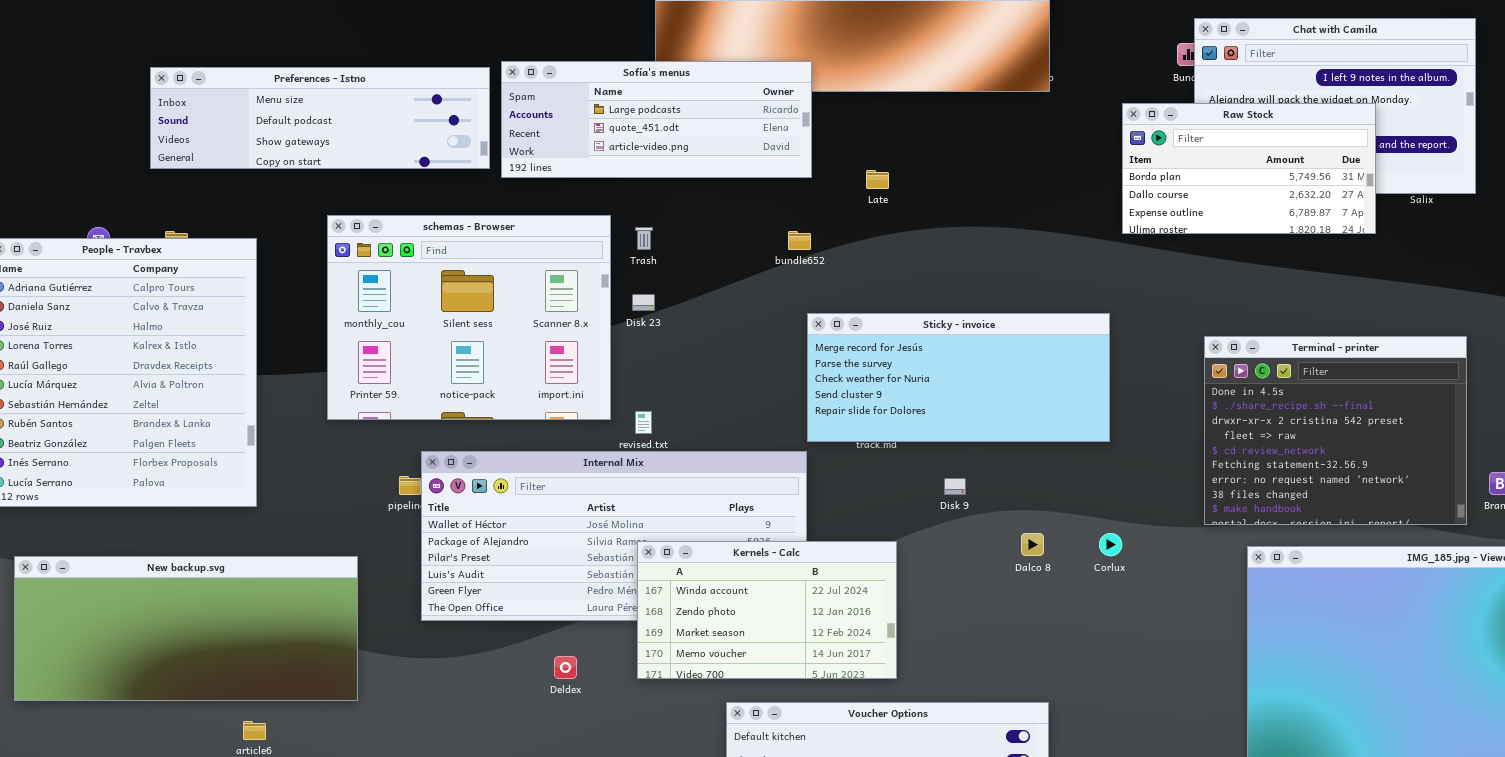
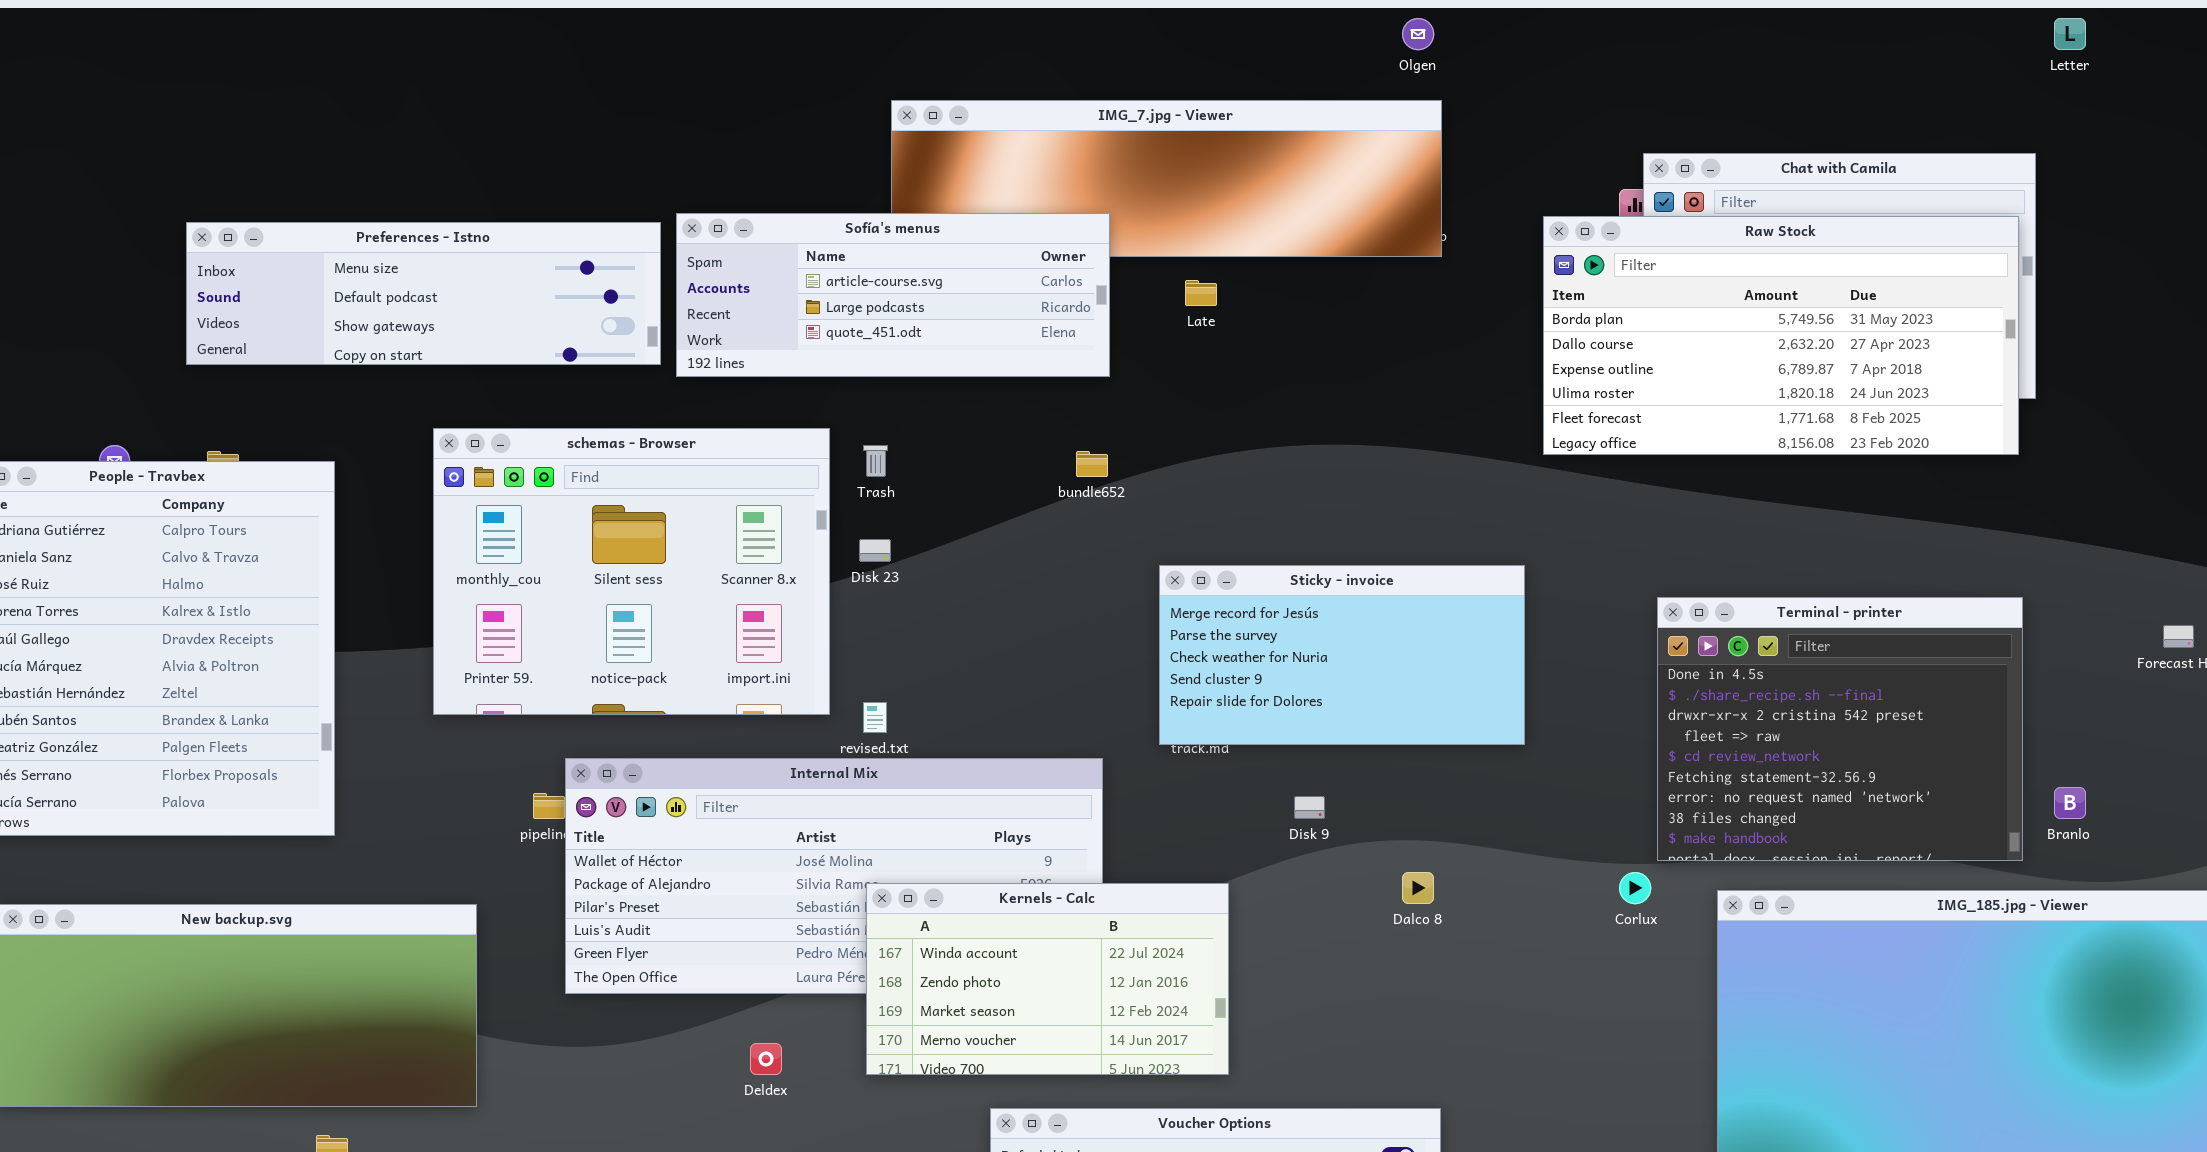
Sofía's menus: [501,61,812,178] -> [676,213,1110,377], scrolled up 1 row
Raw Stock: [1122,103,1376,234] -> [1543,216,2019,455], resized
Late: [866,170,889,189] -> [1185,280,1217,306], moved
Sticky - invoice: [807,313,1110,442] -> [1159,565,1525,745], resized
Corlux: [1099,533,1122,556] -> [1619,872,1651,904], moved

